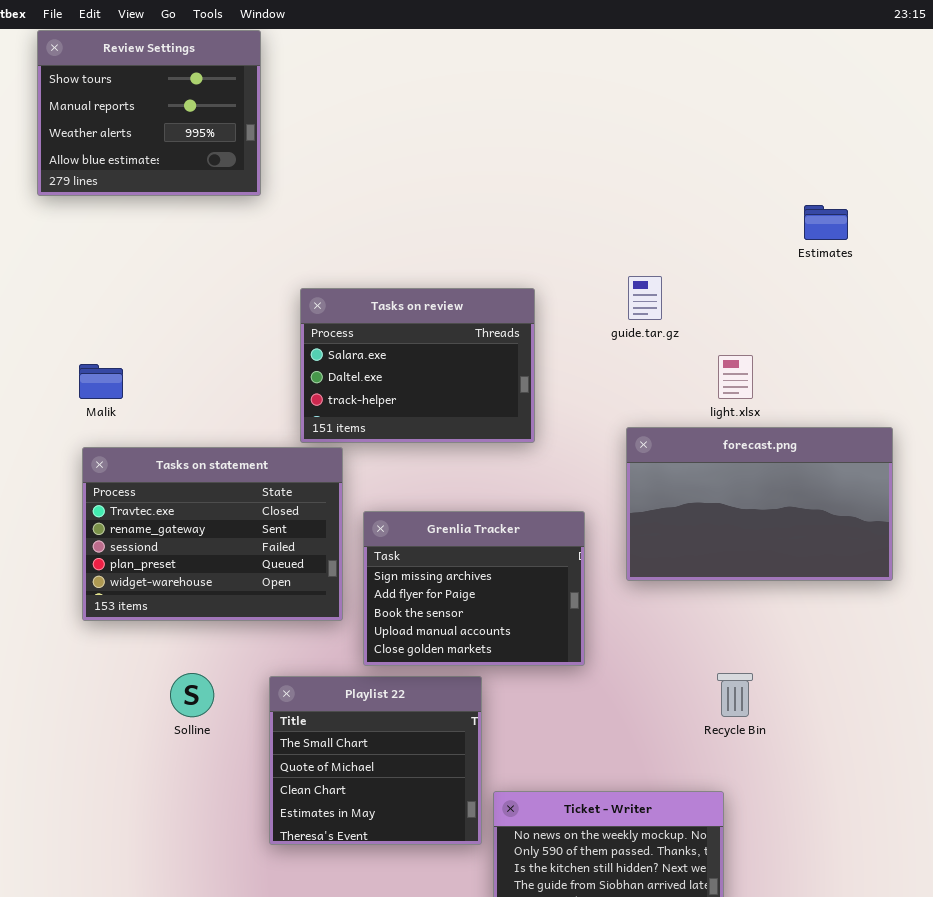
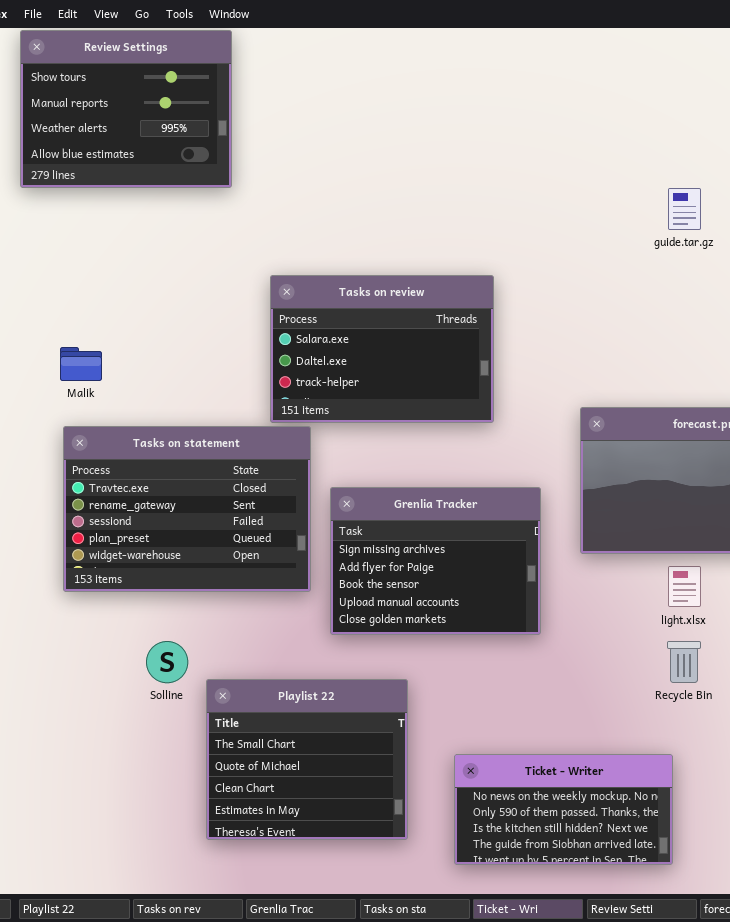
guide.tar.gz: [628,276,662,320] -> [668,188,701,230], moved
light.xlsx: [718,355,753,399] -> [668,566,701,607], moved
Playlist 22: [269,676,482,845] -> [206,679,408,840], moved

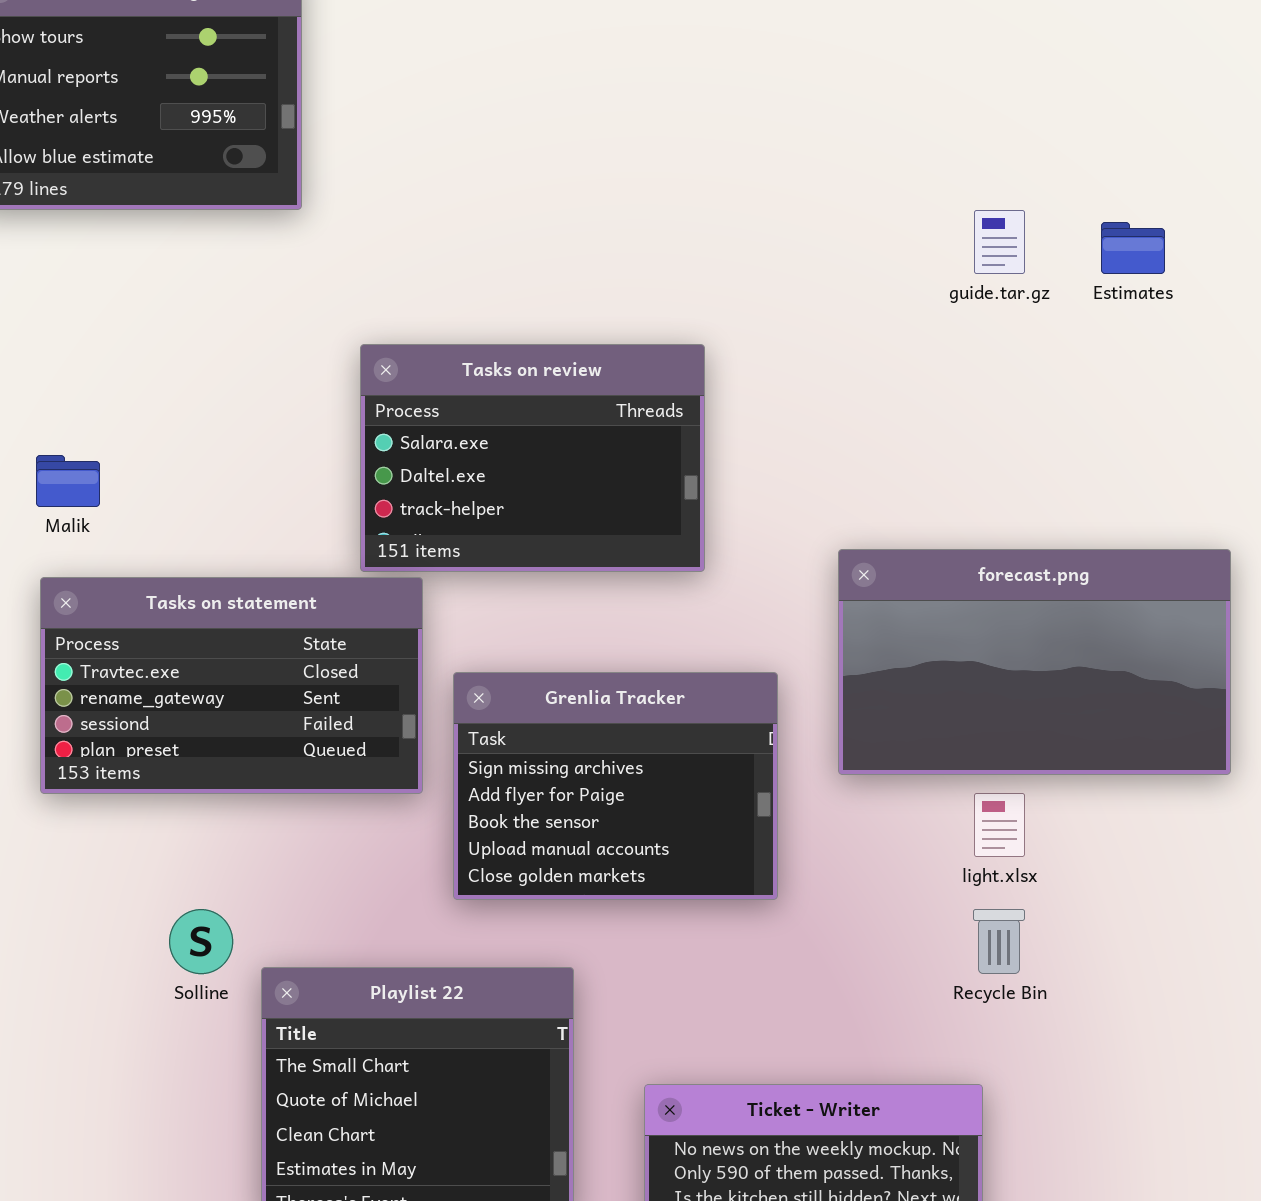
Tasks on statement: [63,426,311,592] -> [40,577,423,794], resized

